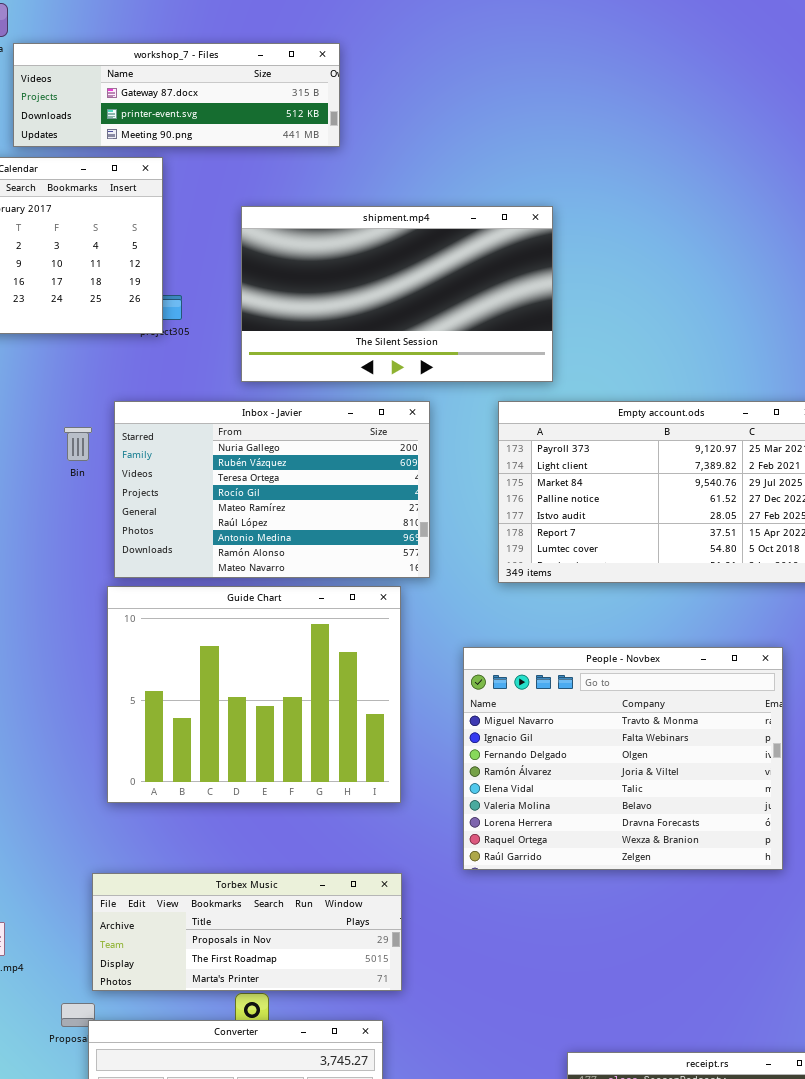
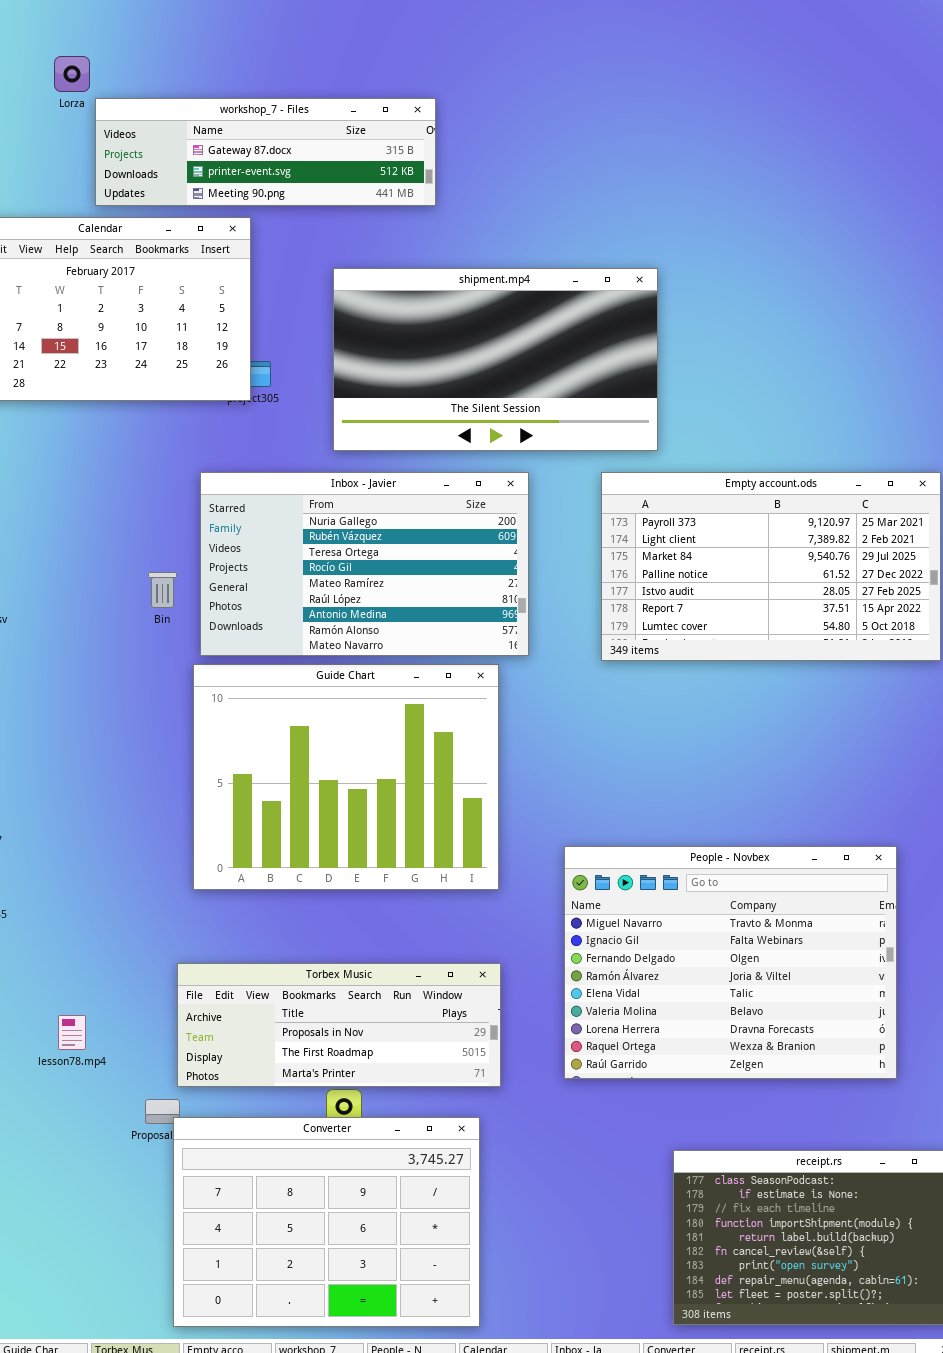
Bin: [64,427,92,461] -> [148,572,177,608], moved
People - Novbex: [463,647,783,870] -> [564,846,897,1079], moved

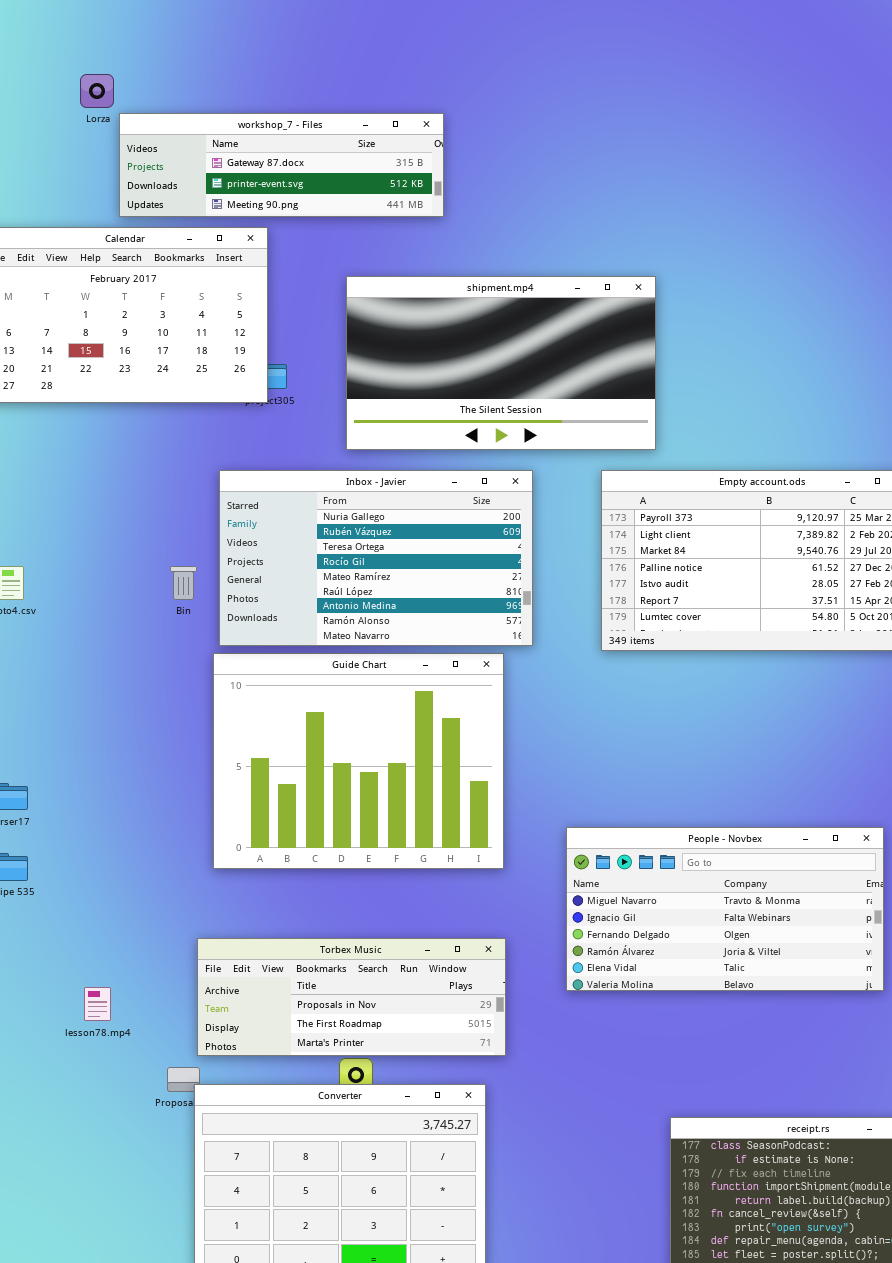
People - Novbex: [564,846,897,1079] -> [566,827,884,991], resized

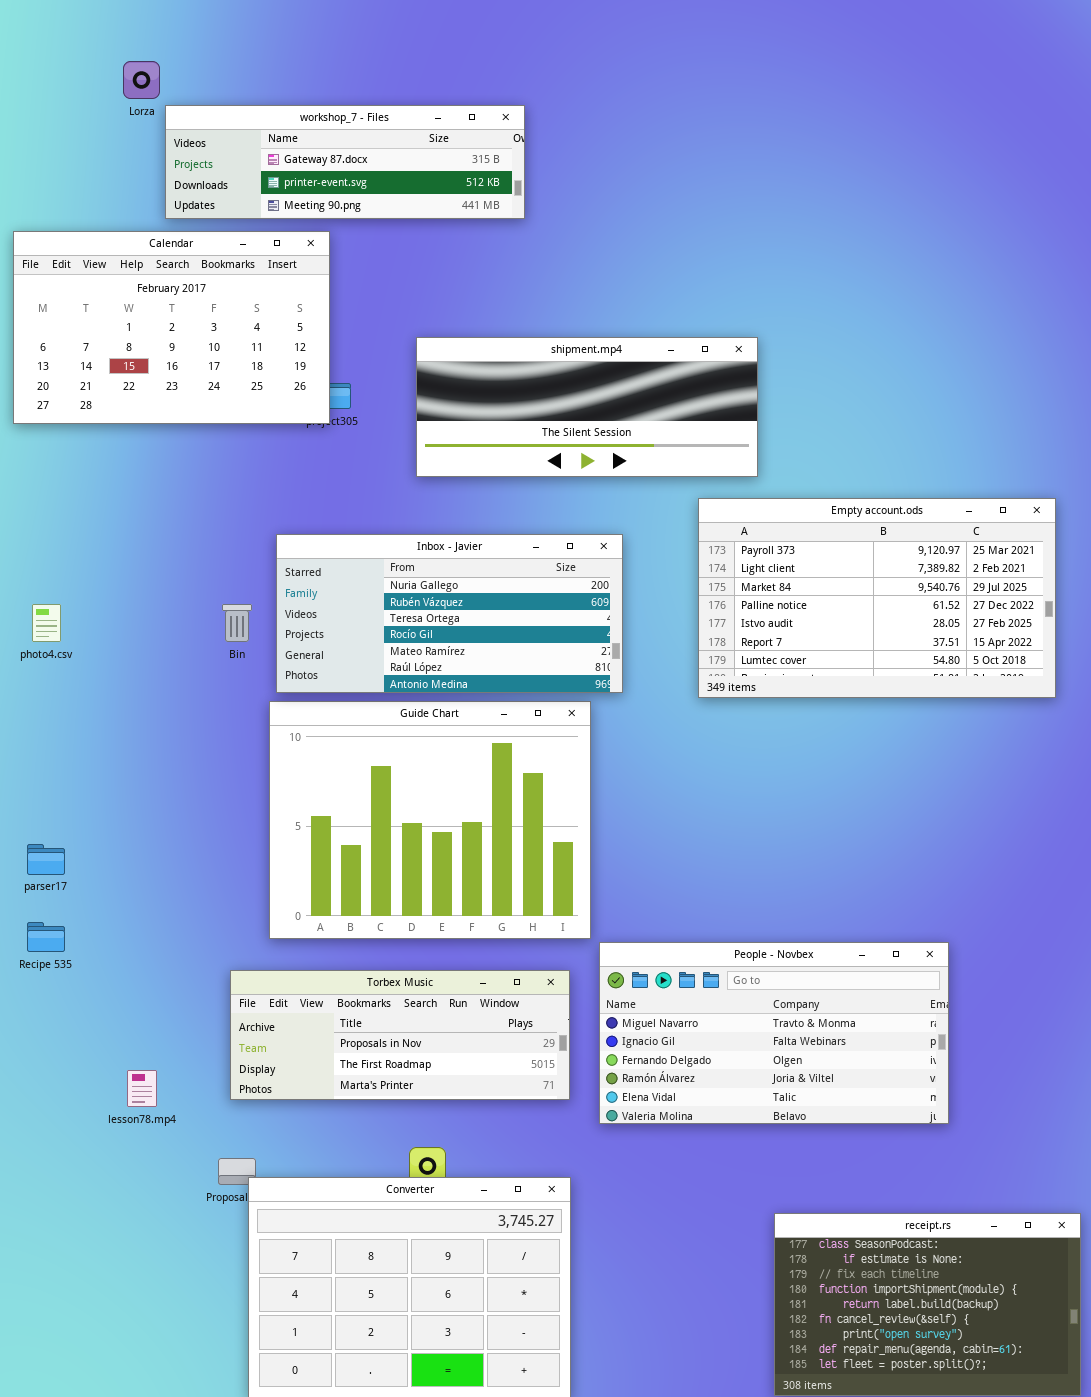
shipment.mp4: [346,276,656,450] -> [416,337,758,477], resized
Inbox - Javier: [219,470,533,646] -> [276,534,623,693], resized
People - Novbex: [566,827,884,991] -> [599,942,949,1124], moved
Torbex Music: [197,938,506,1056] -> [230,970,570,1100], moved

